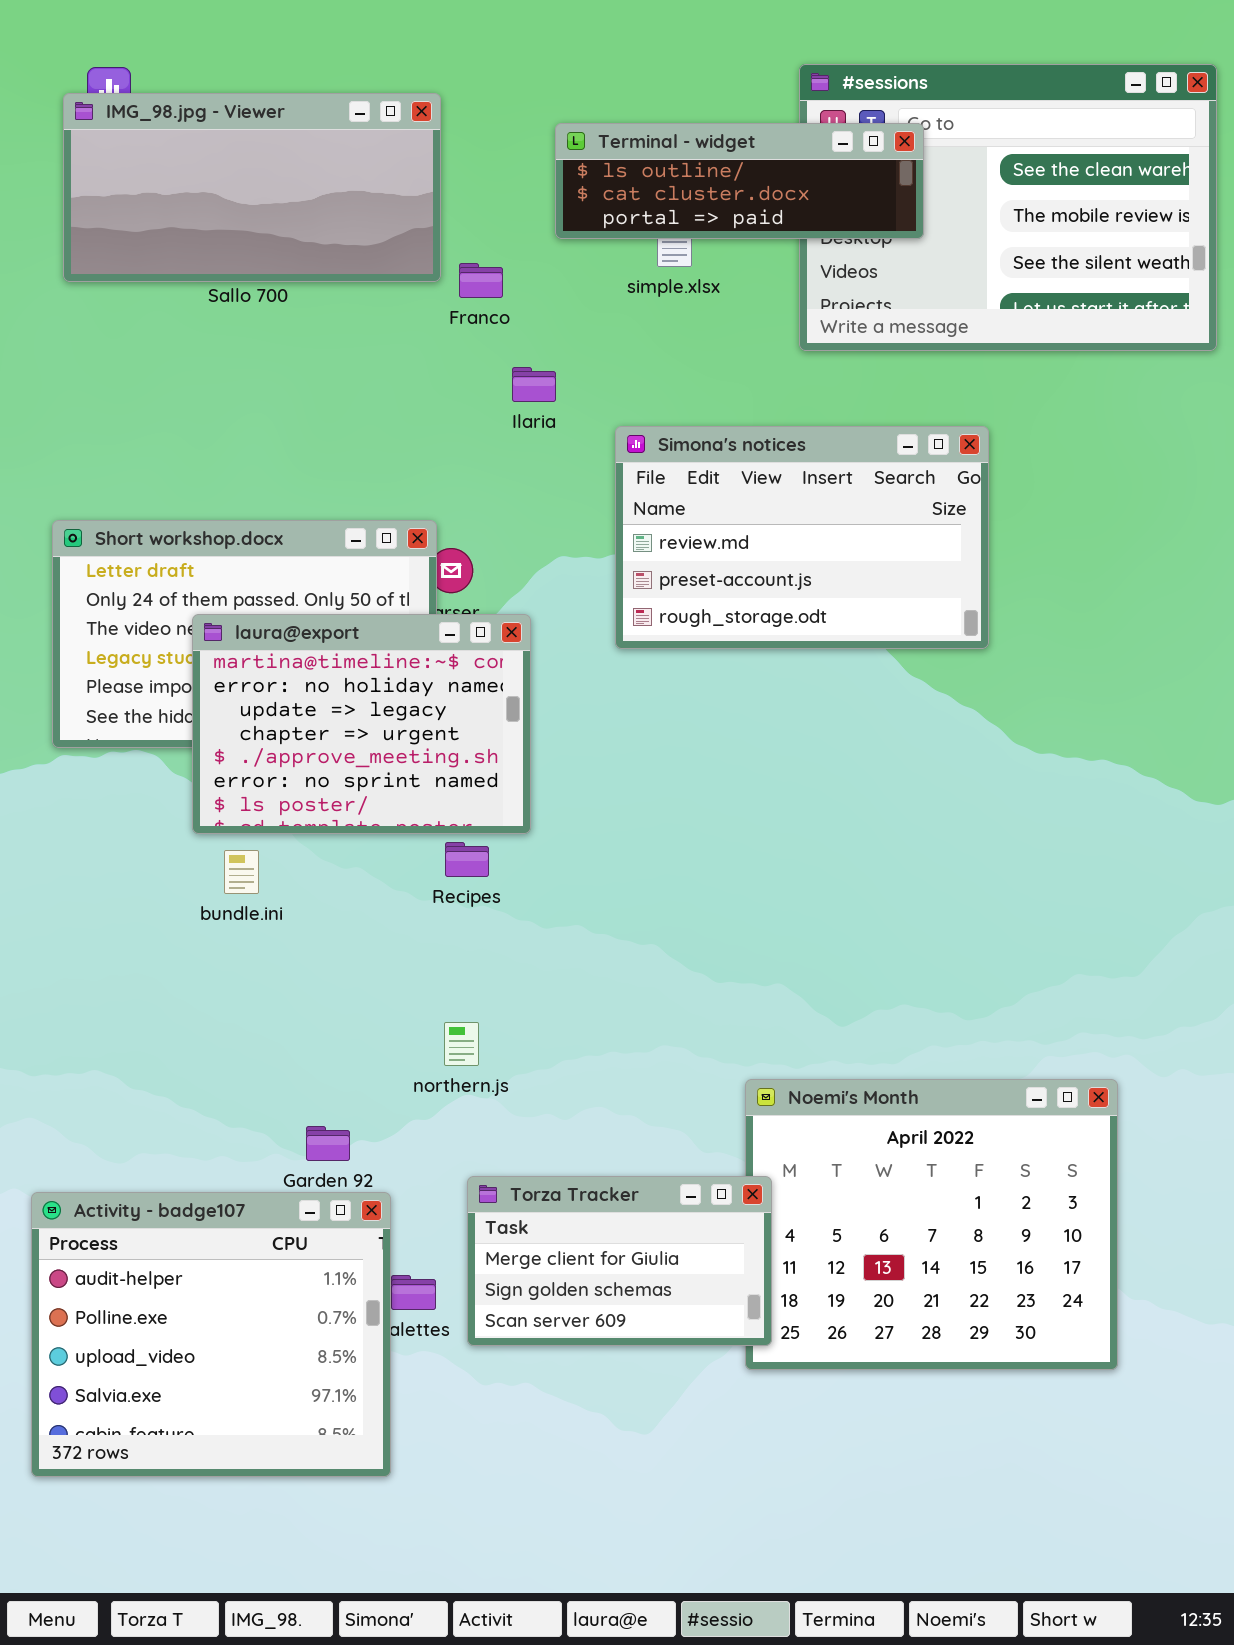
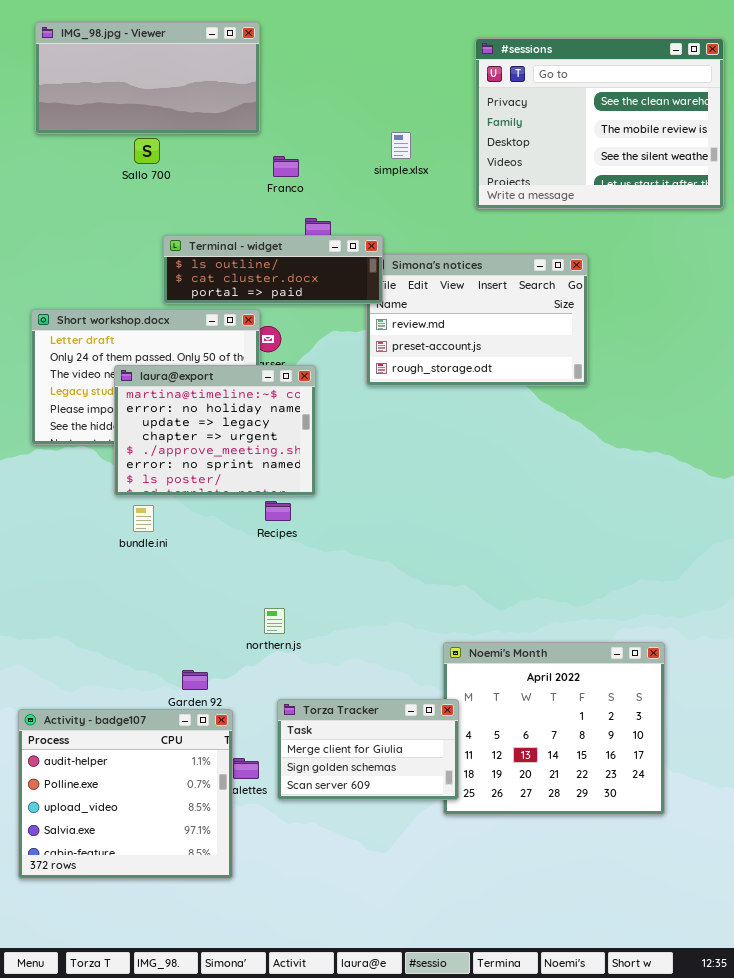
IMG_98.jpg - Viewer: [63,93,441,282] -> [35,22,260,134], moved
Terminal - widget: [555,123,924,239] -> [163,235,383,304], moved

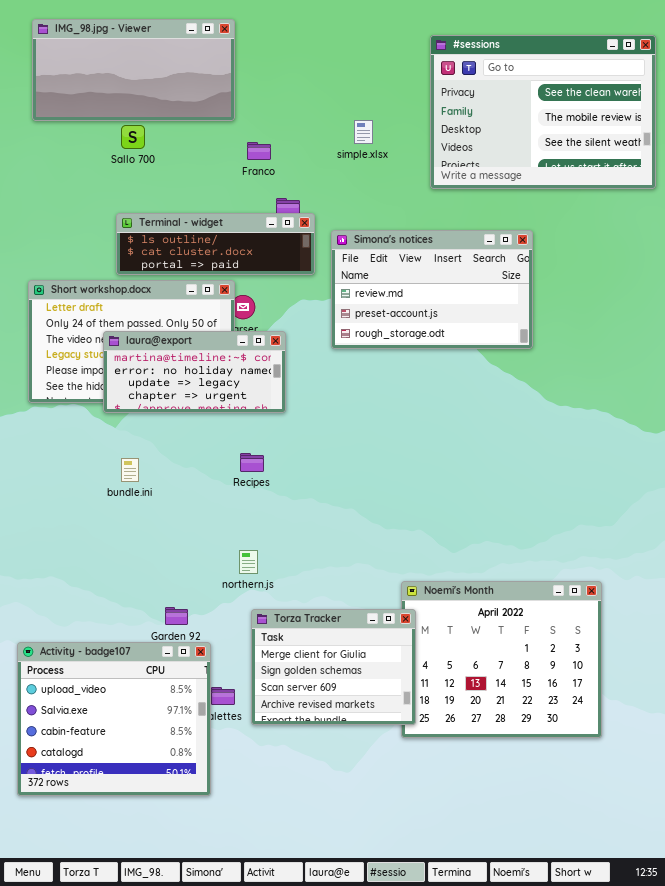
Terminal - widget: [163,235,383,304] -> [116,213,315,275], moved
laura@export: [114,365,316,496] -> [103,331,286,413], resized
Torza Tracker: [277,699,459,800] -> [251,609,416,725], resized
Activity - badge107: [18,709,233,879] -> [17,642,211,796], scrolled down 2 rows

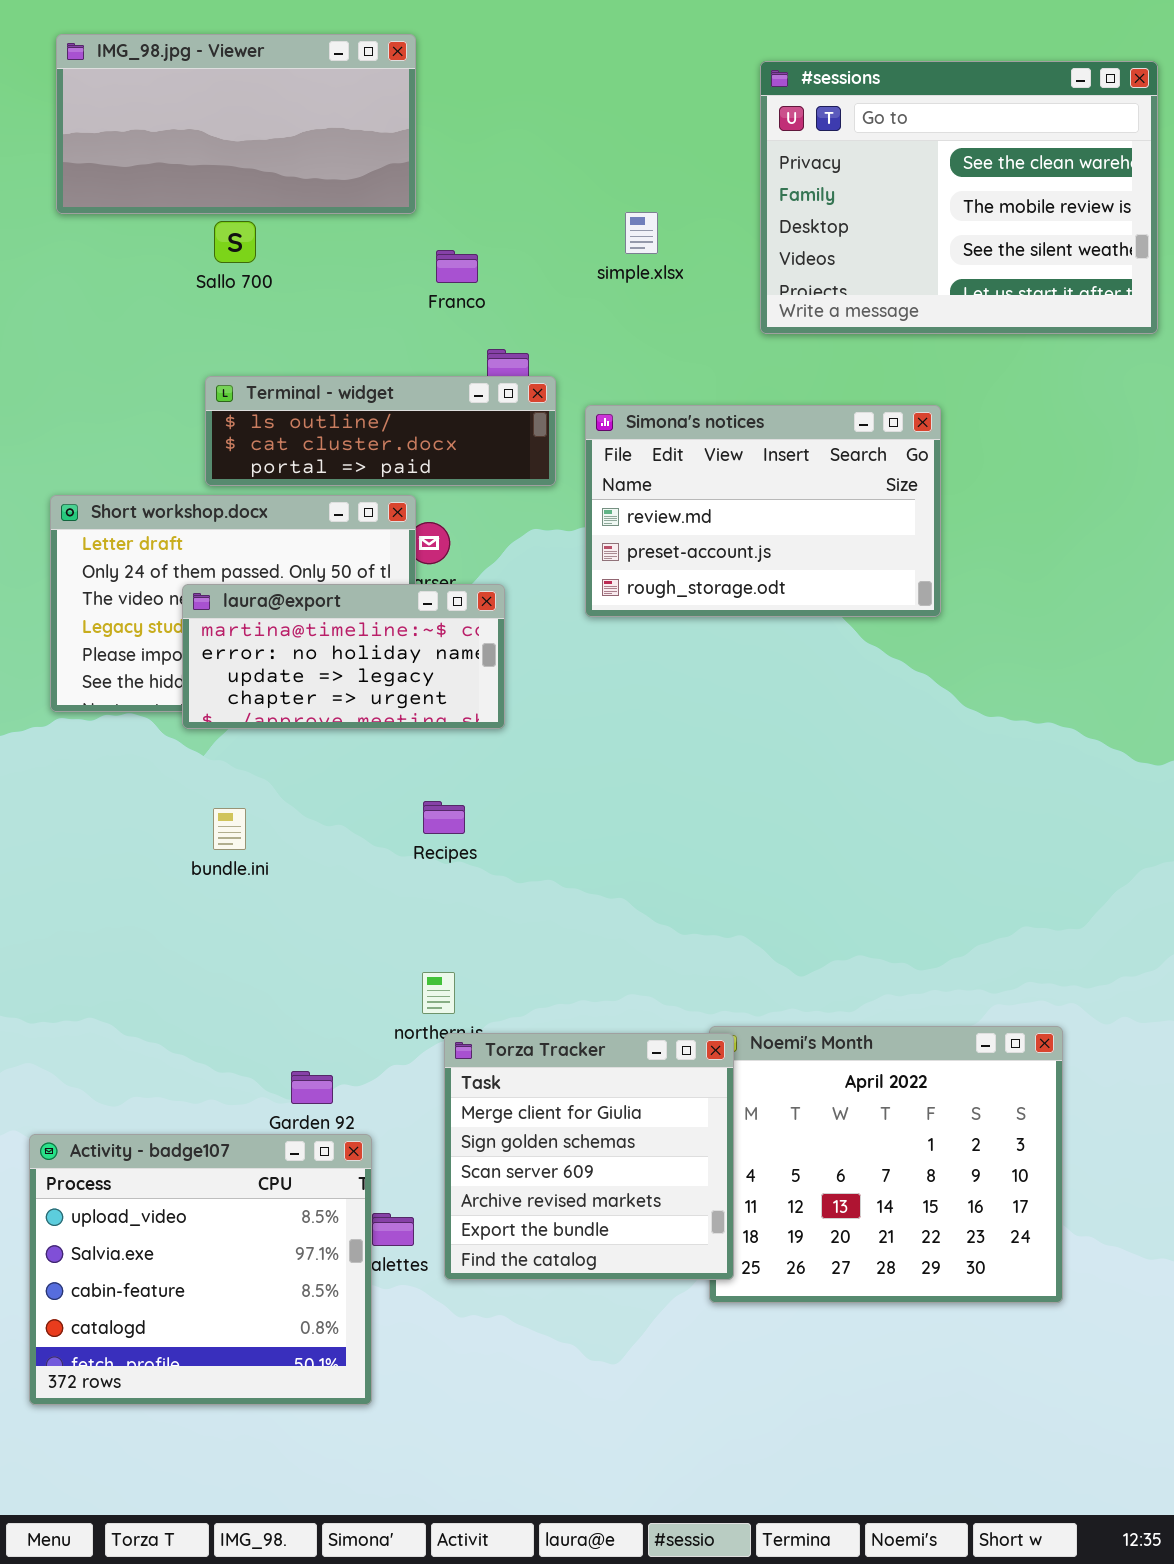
Torza Tracker: [251,609,416,725] -> [444,1033,734,1280], resized

